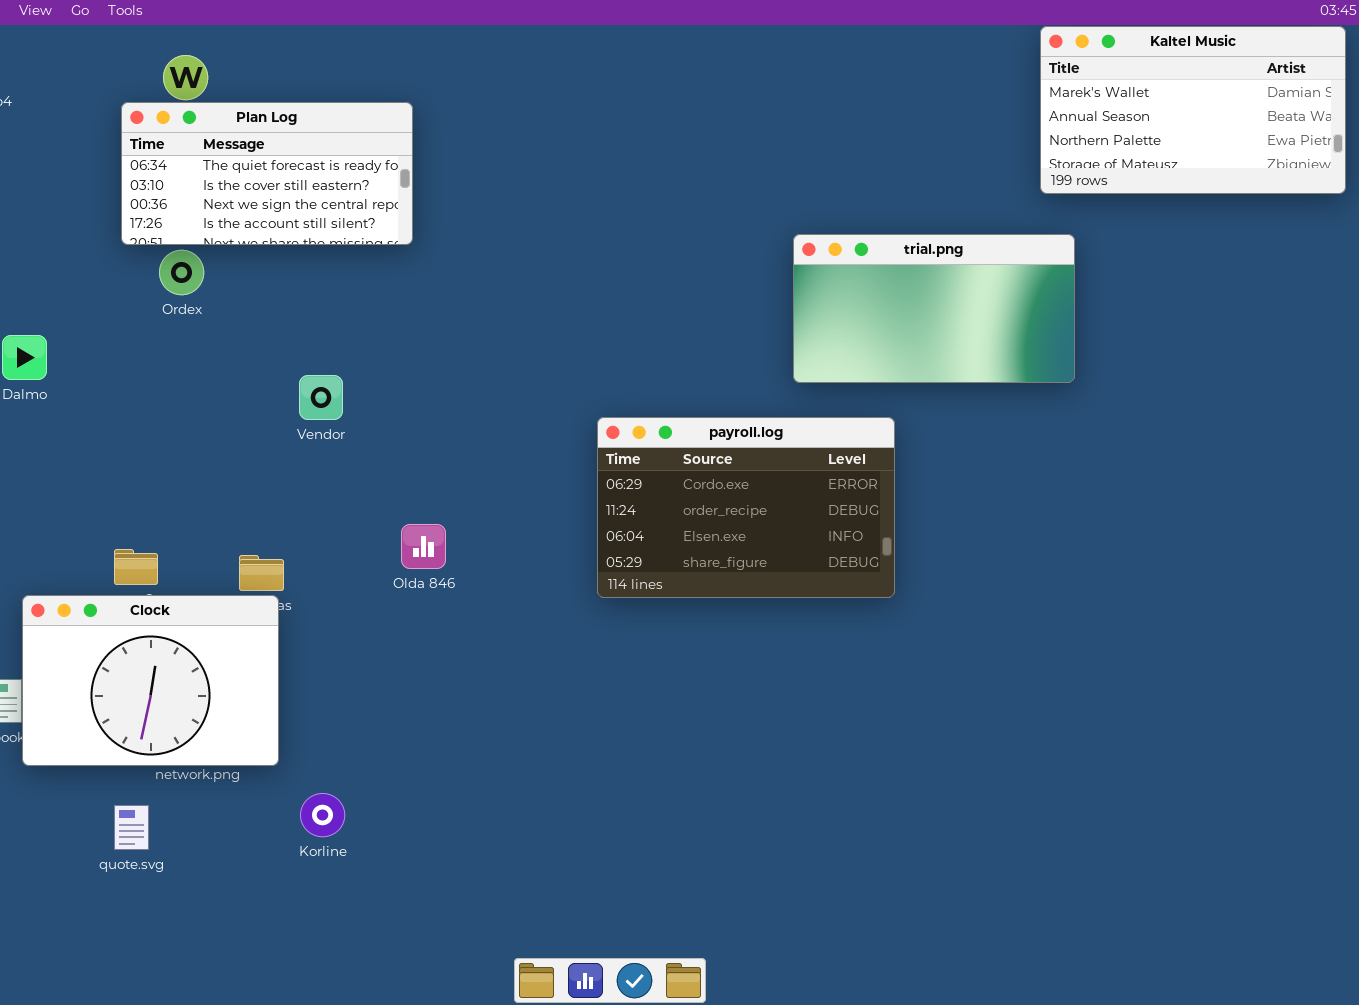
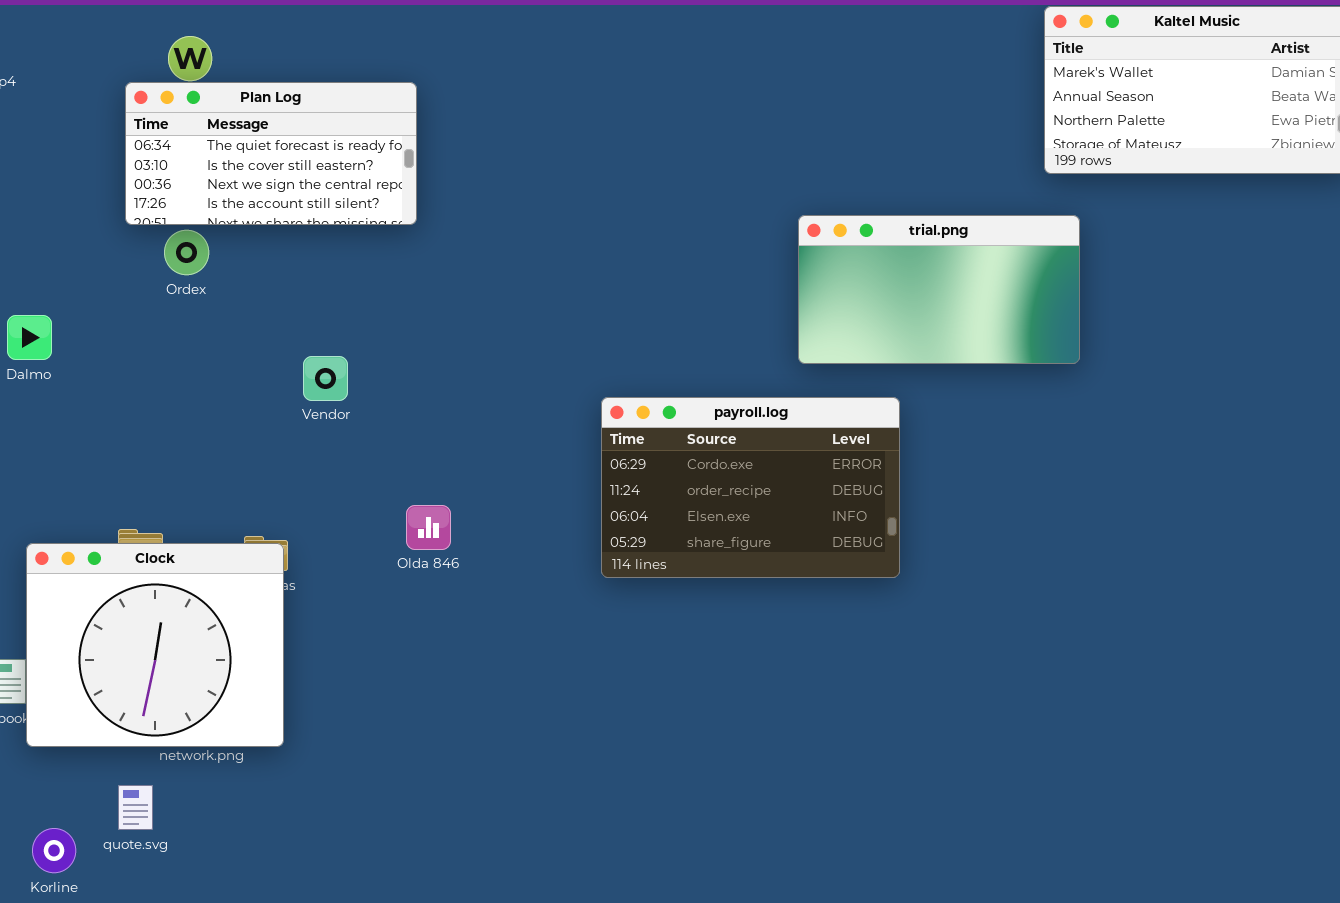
Clock: [22,595,279,766] -> [26,543,284,747], resized
Korline: [300,793,345,837] -> [32,828,76,873], moved

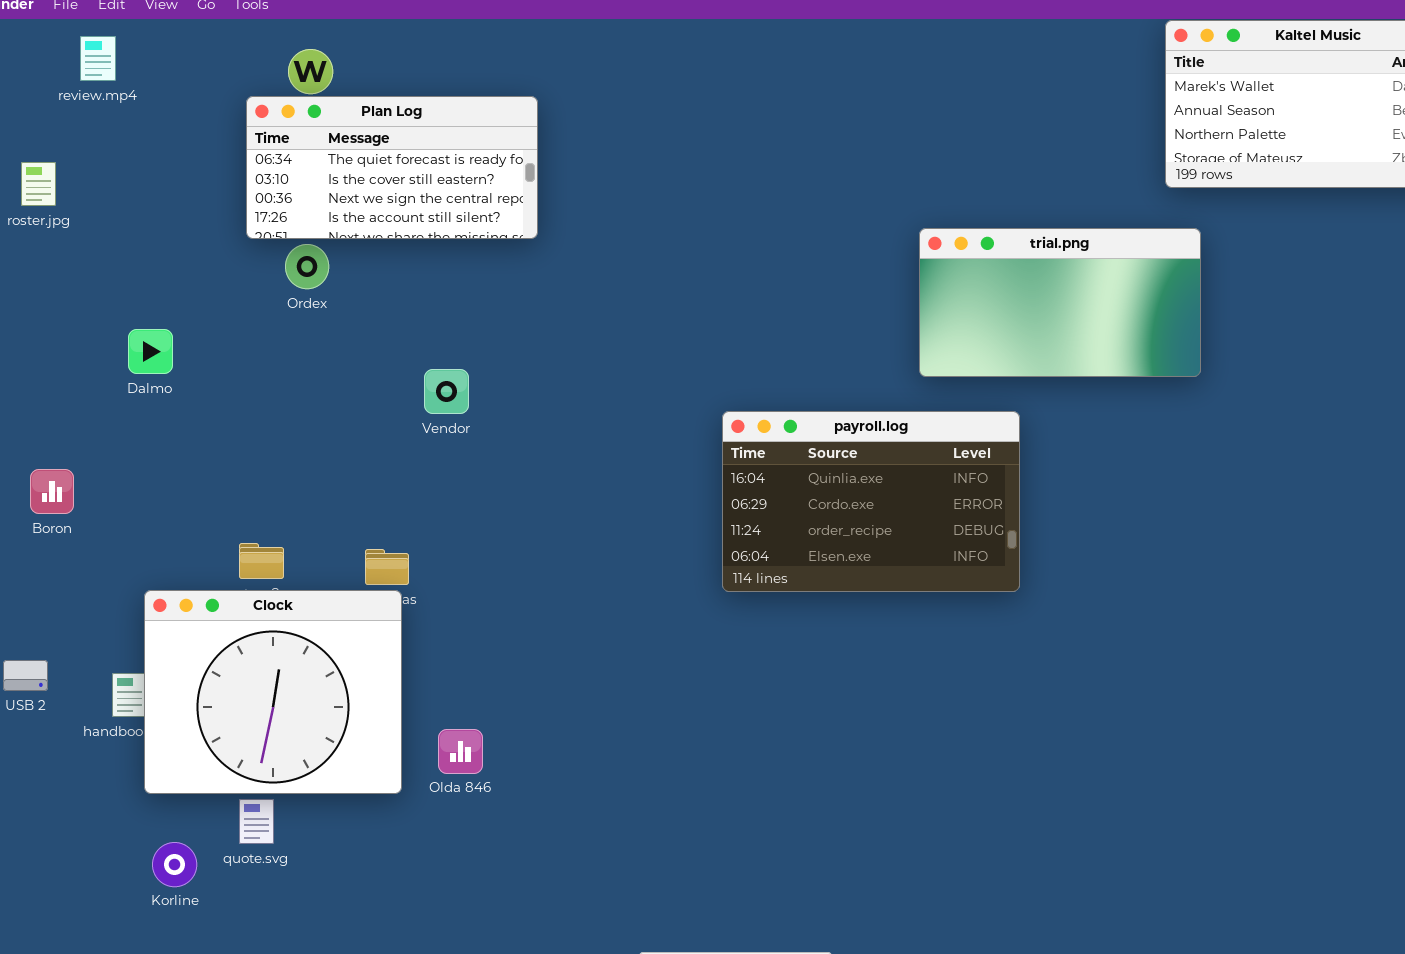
payroll.log: [601,397,900,578] -> [722,411,1020,592], scrolled up 1 row
Olda 846: [406,505,451,550] -> [438,729,483,774], moved
Clock: [26,543,284,747] -> [144,590,402,794], moved

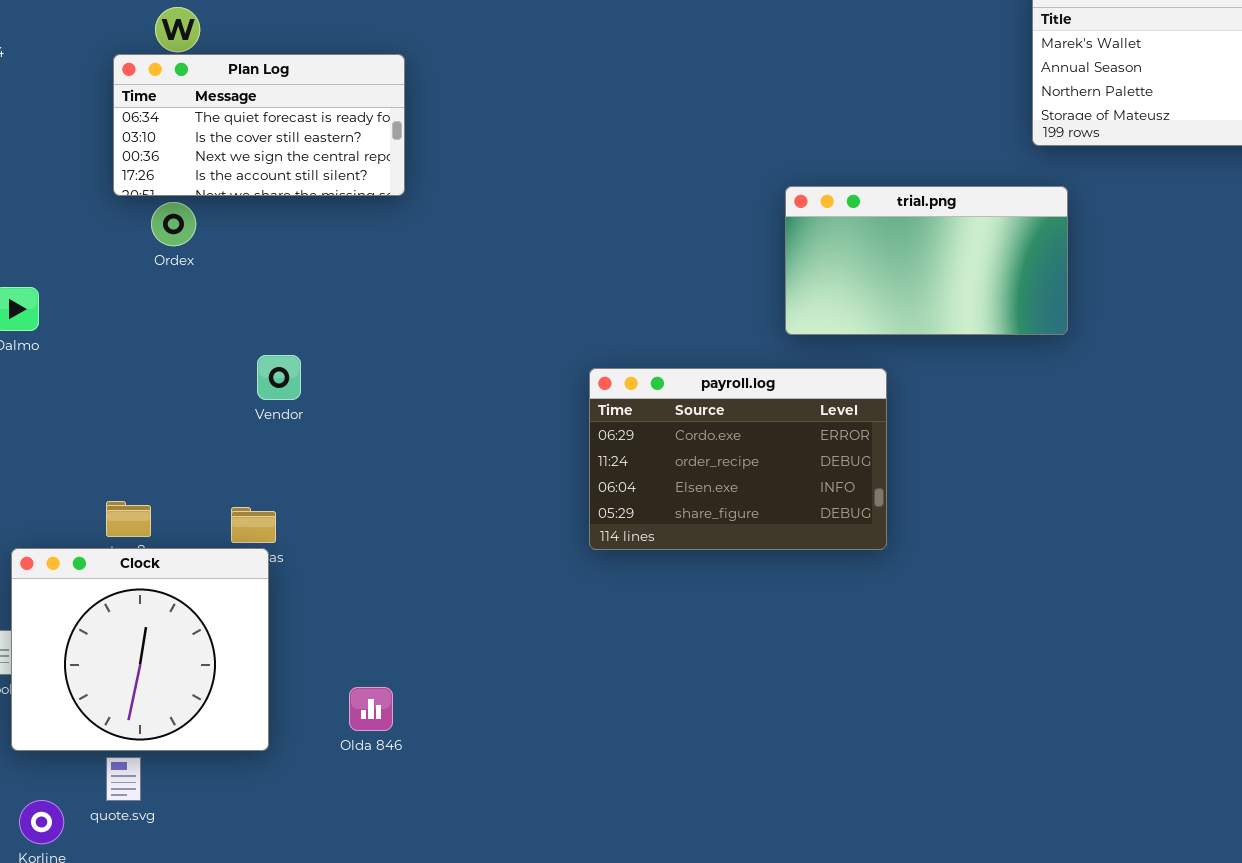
Vendor: [424,369,469,414] -> [257,355,301,400], moved
payroll.log: [722,411,1020,592] -> [589,368,887,550], scrolled down 1 row
Olda 846: [438,729,483,774] -> [349,687,393,731], moved

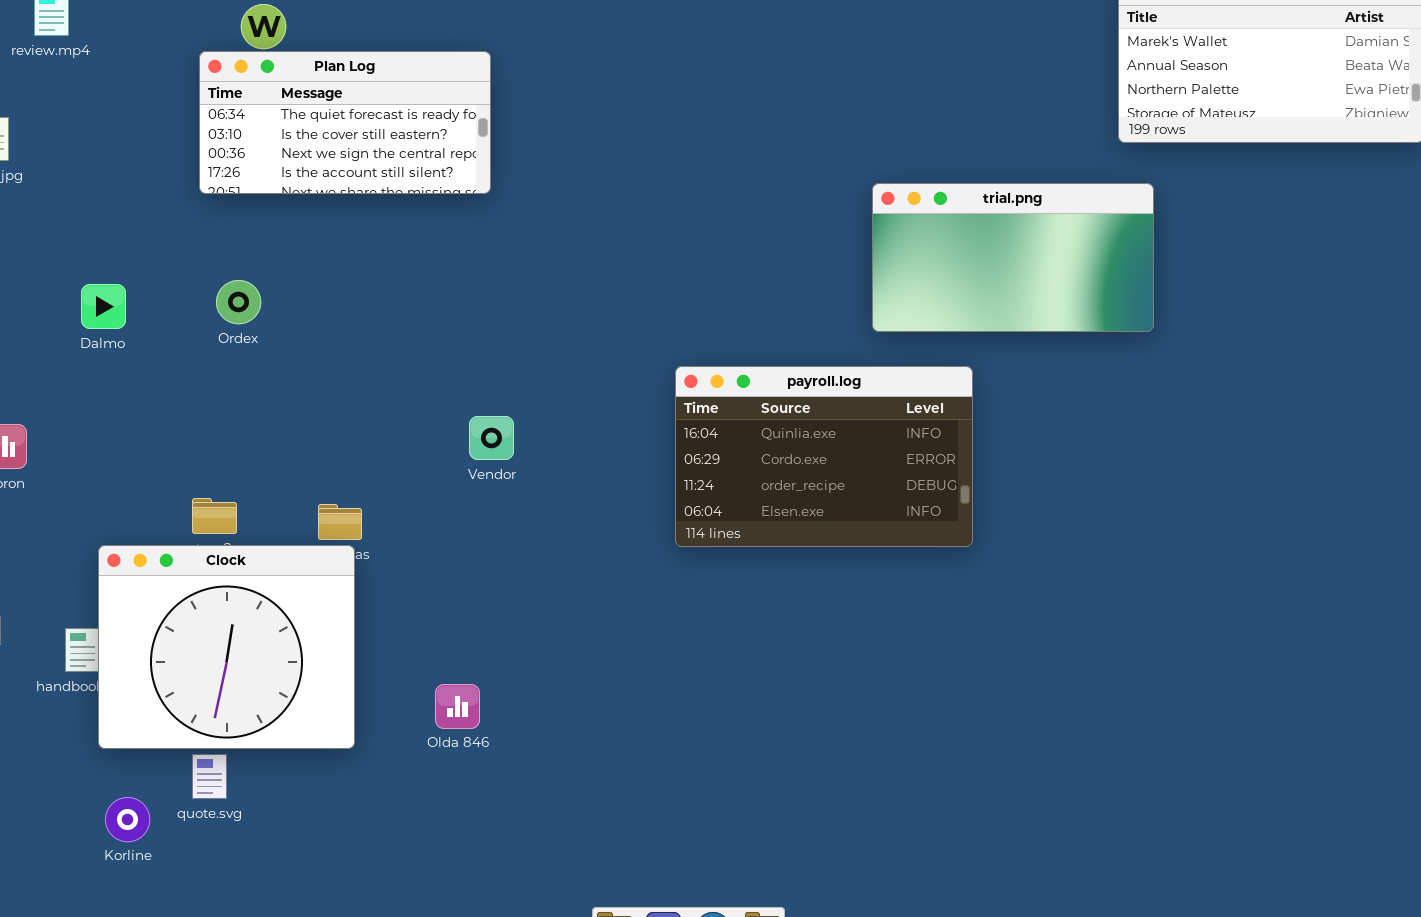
Ordex: [151,202,196,246] -> [216,280,261,324], moved
Vendor: [257,355,301,400] -> [469,416,514,460], moved
payroll.log: [589,368,887,550] -> [675,366,973,547], scrolled up 1 row

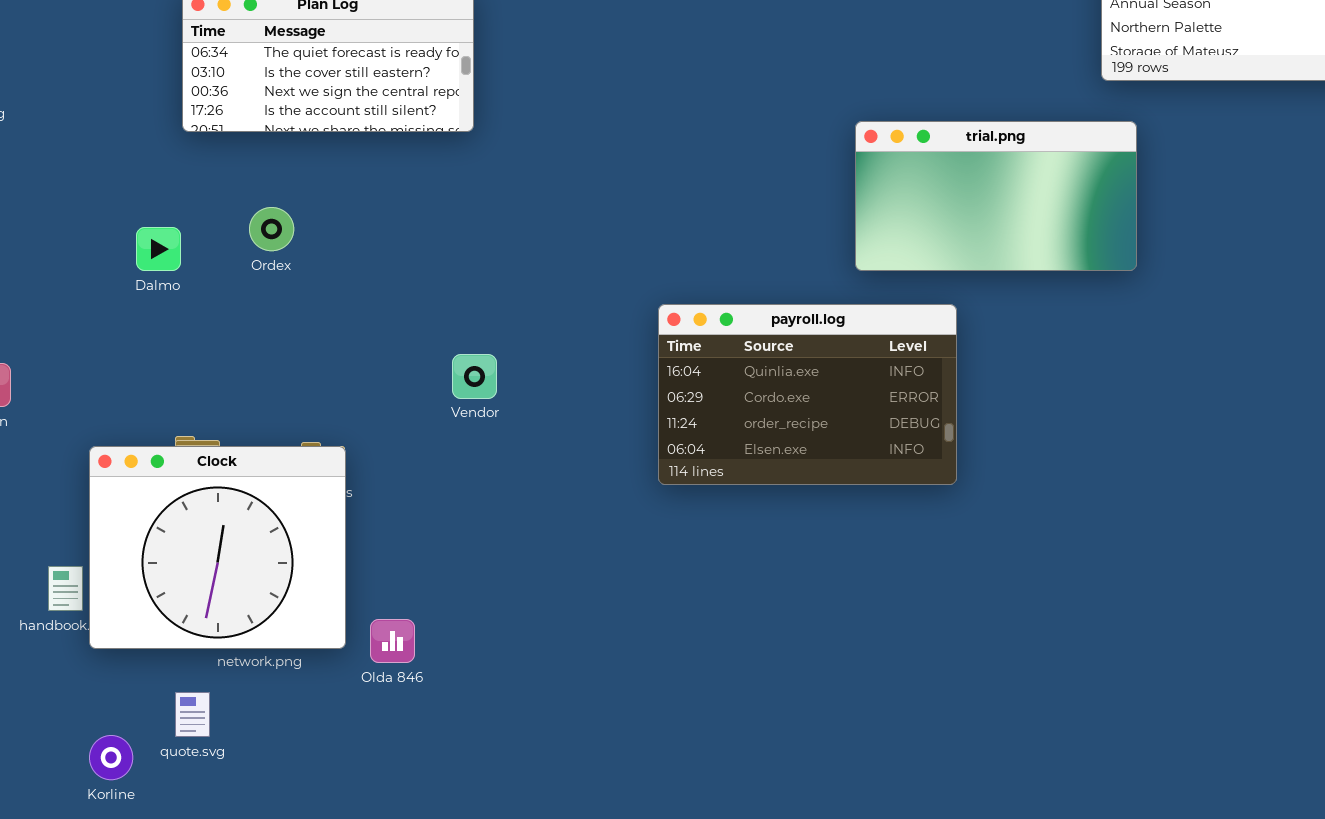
Ordex: [216,280,261,324] -> [249,207,294,251], moved
Dalmo: [81,284,126,329] -> [136,227,181,271], moved
Clock: [98,545,355,749] -> [89,446,346,649], moved
Olda 846: [435,684,480,729] -> [370,619,415,663], moved

